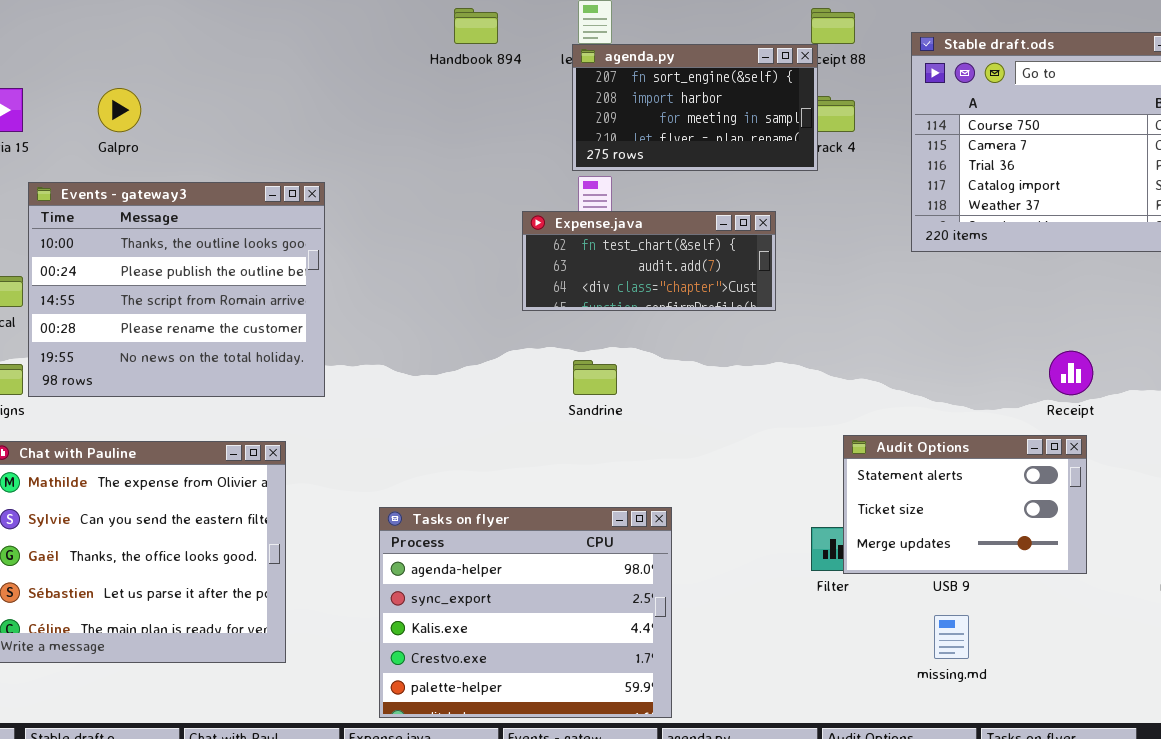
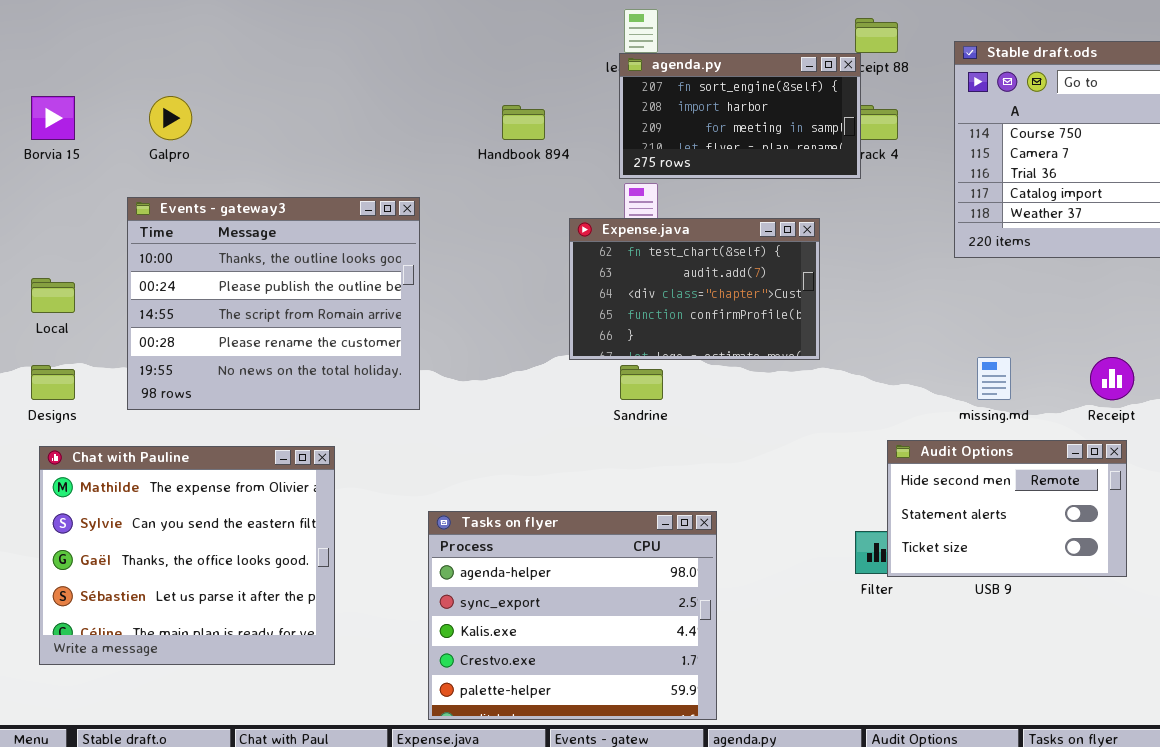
Handbook 894: [454,8,498,44] -> [502,105,545,140], moved
Events - gateway3: [28,182,325,397] -> [127,197,420,410], moved
Expense.java: [522,211,776,311] -> [569,218,820,360], resized
Audit Options: [843,435,1087,574] -> [887,440,1127,577], scrolled up 1 row
missing.md: [934,615,969,659] -> [977,357,1011,400], moved

